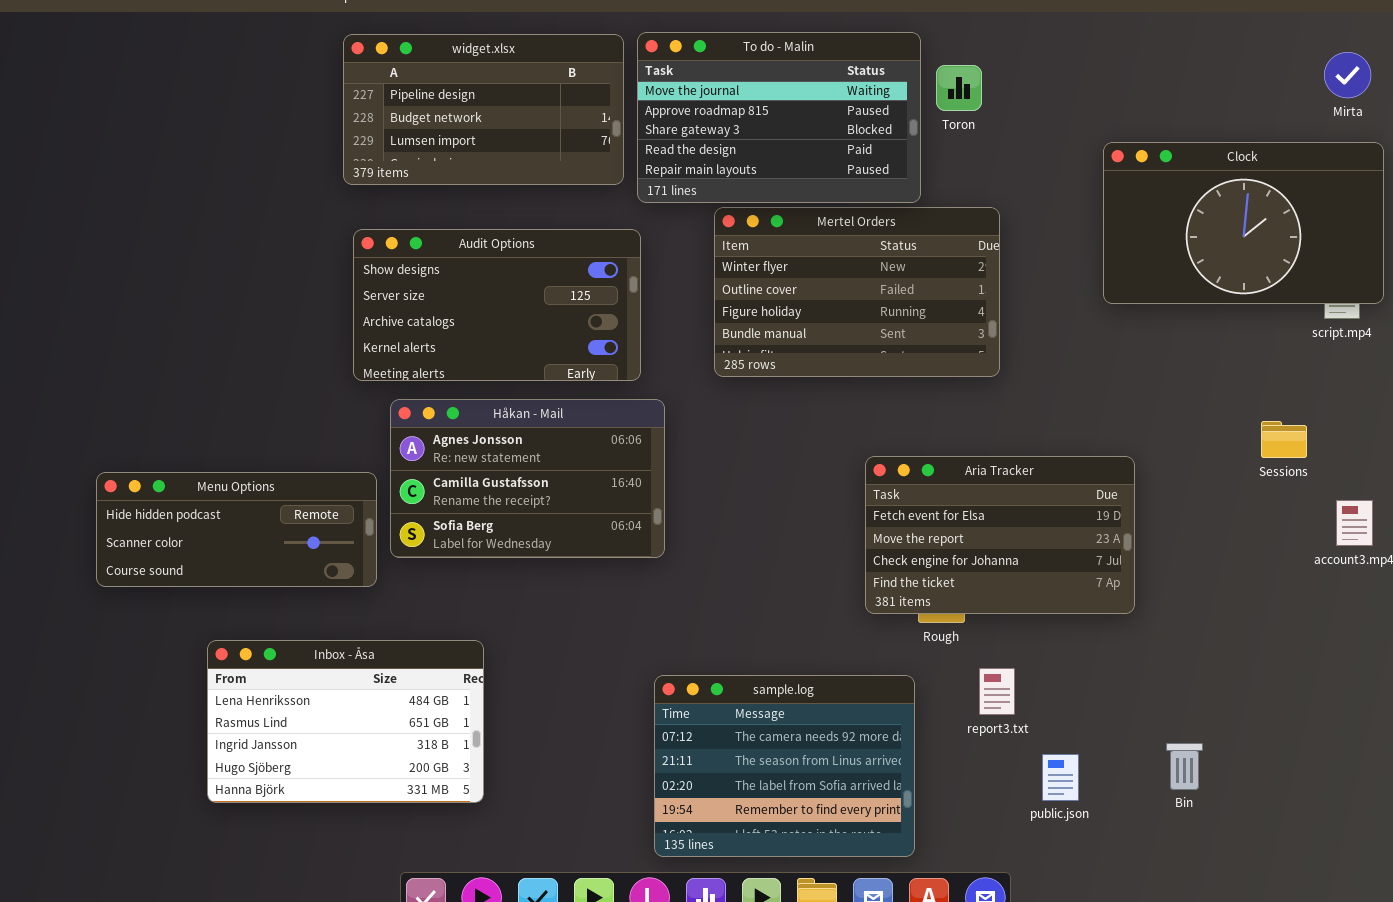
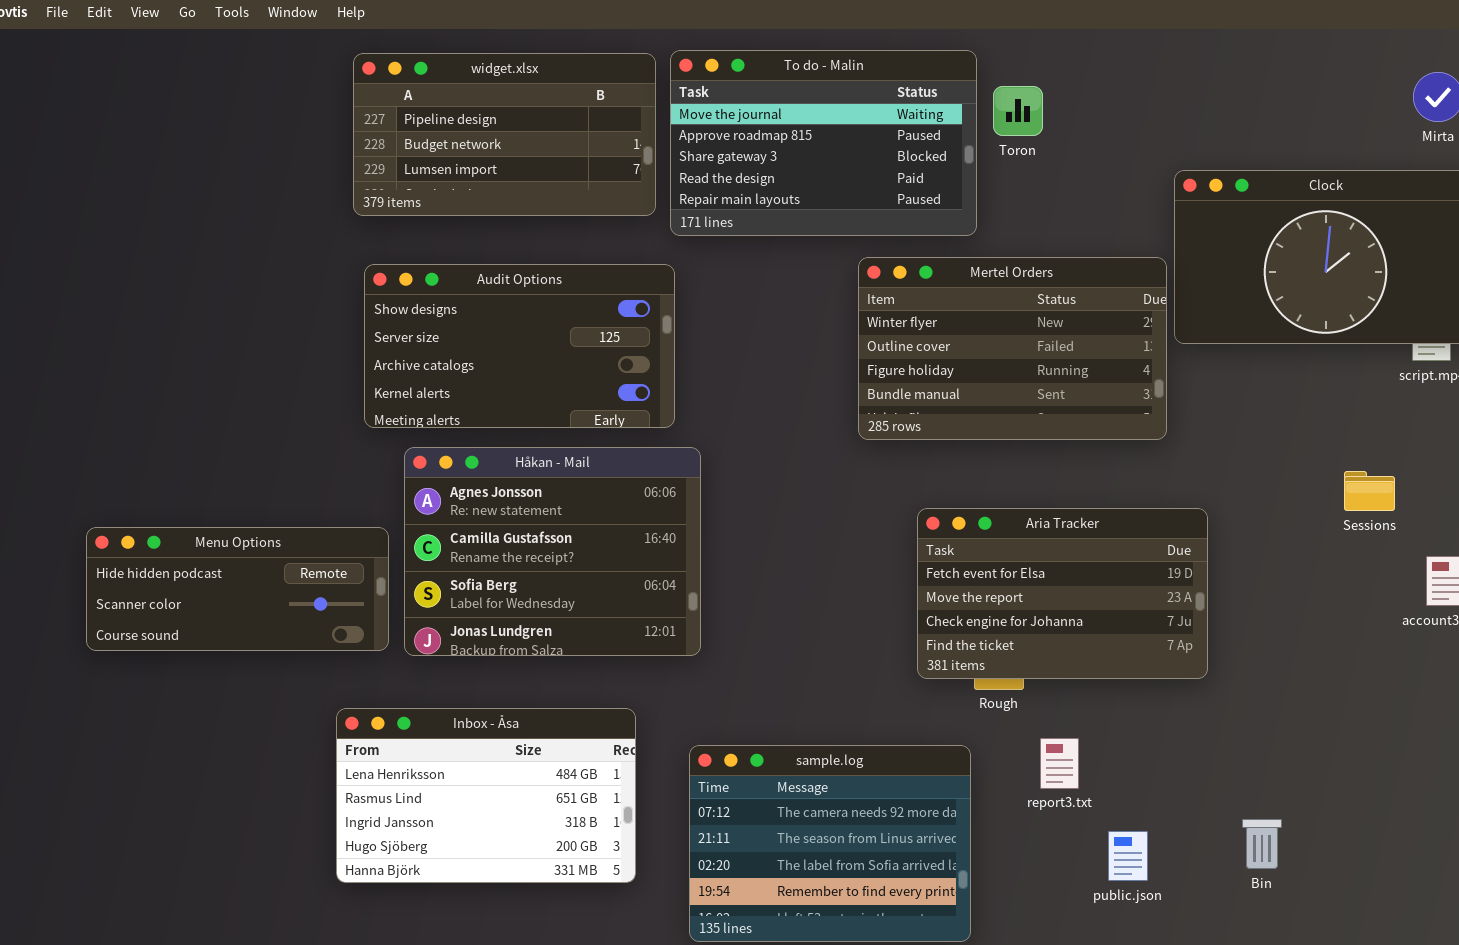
Mertel Orders: [714,207,1000,377] -> [858,257,1167,440], moved
Håkan - Mail: [390,399,665,558] -> [404,447,701,656], resized
Inbox - Åsa: [207,640,484,803] -> [336,708,636,883], moved

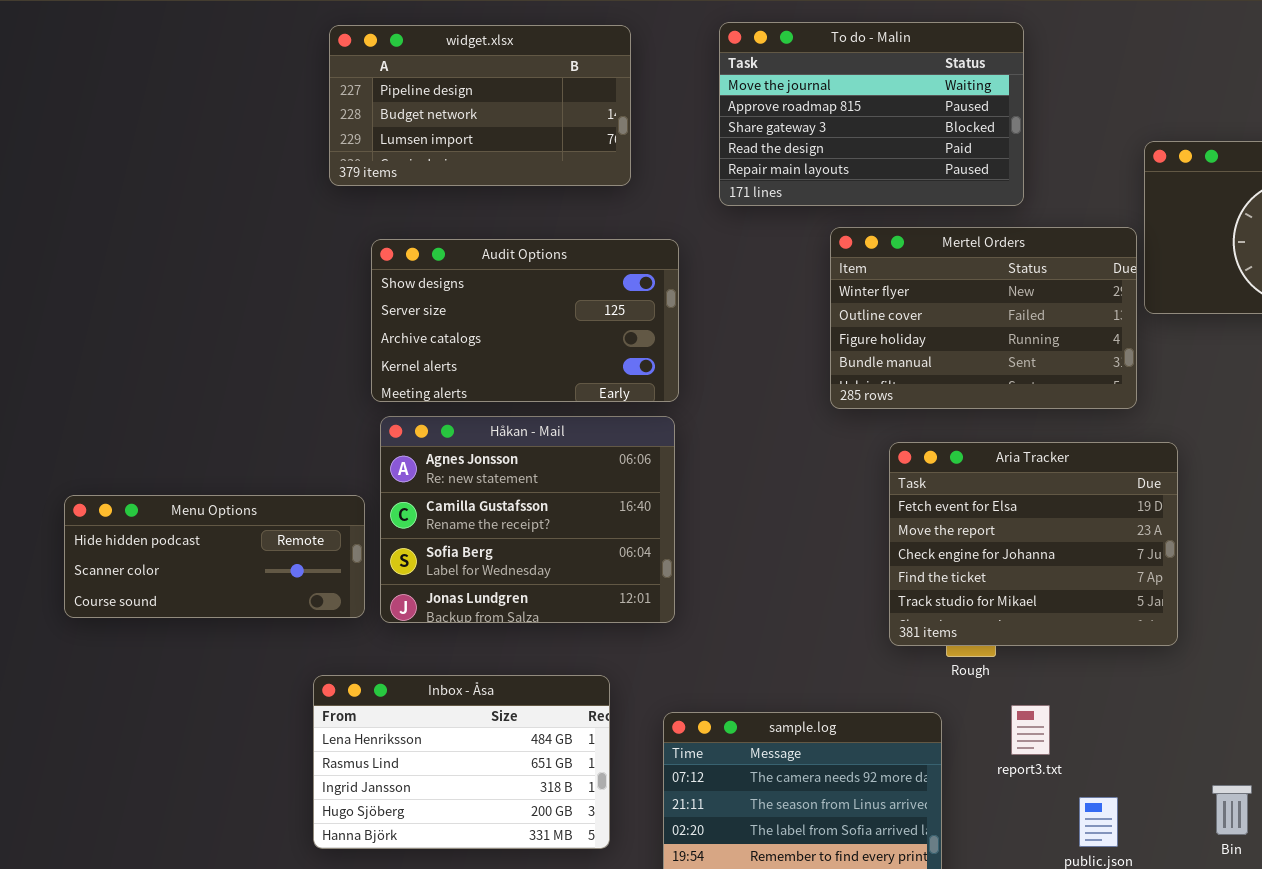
To do - Malin: [670,50,977,236] -> [719,22,1024,206], moved
Audit Options: [364,264,675,428] -> [371,239,679,402], moved
Aria Tracker: [917,508,1208,679] -> [889,442,1178,646], resized

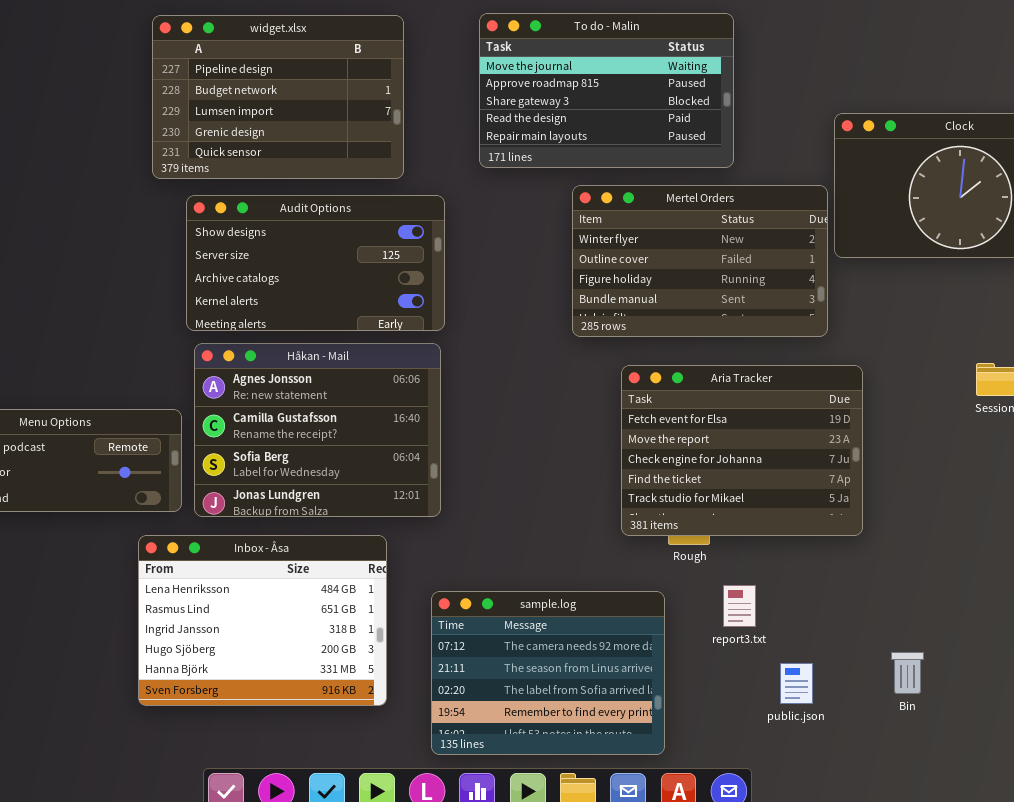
widget.xlsx: [329,25,631,186] -> [152,15,404,179], resized
Inbox - Åsa: [313,675,610,849] -> [138,535,387,706], resized

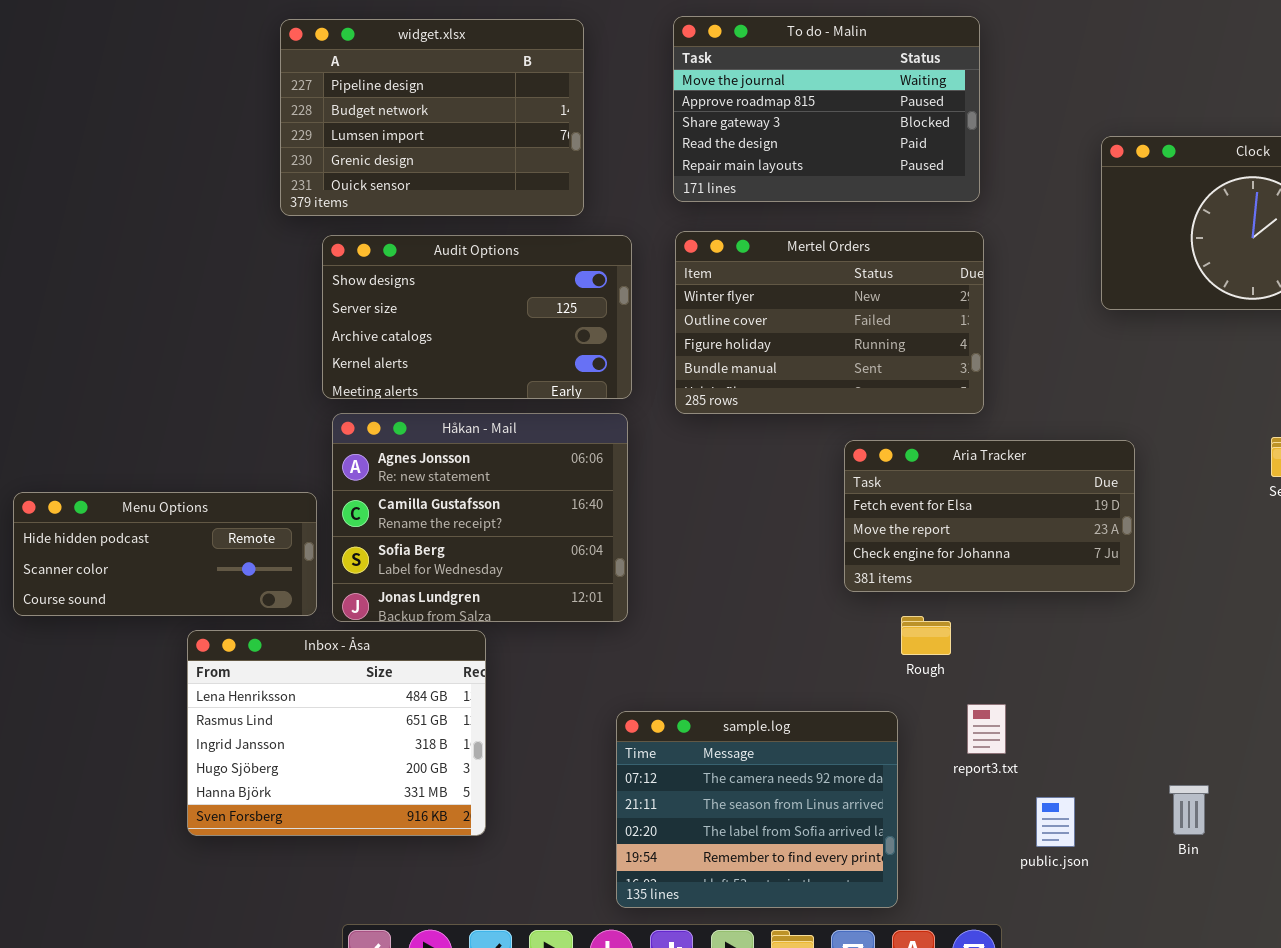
Mertel Orders: [572,185,828,337] -> [675,231,984,414], moved
Aria Tracker: [621,365,863,536] -> [844,440,1135,592], resized
Inbox - Åsa: [138,535,387,706] -> [187,630,486,836], moved

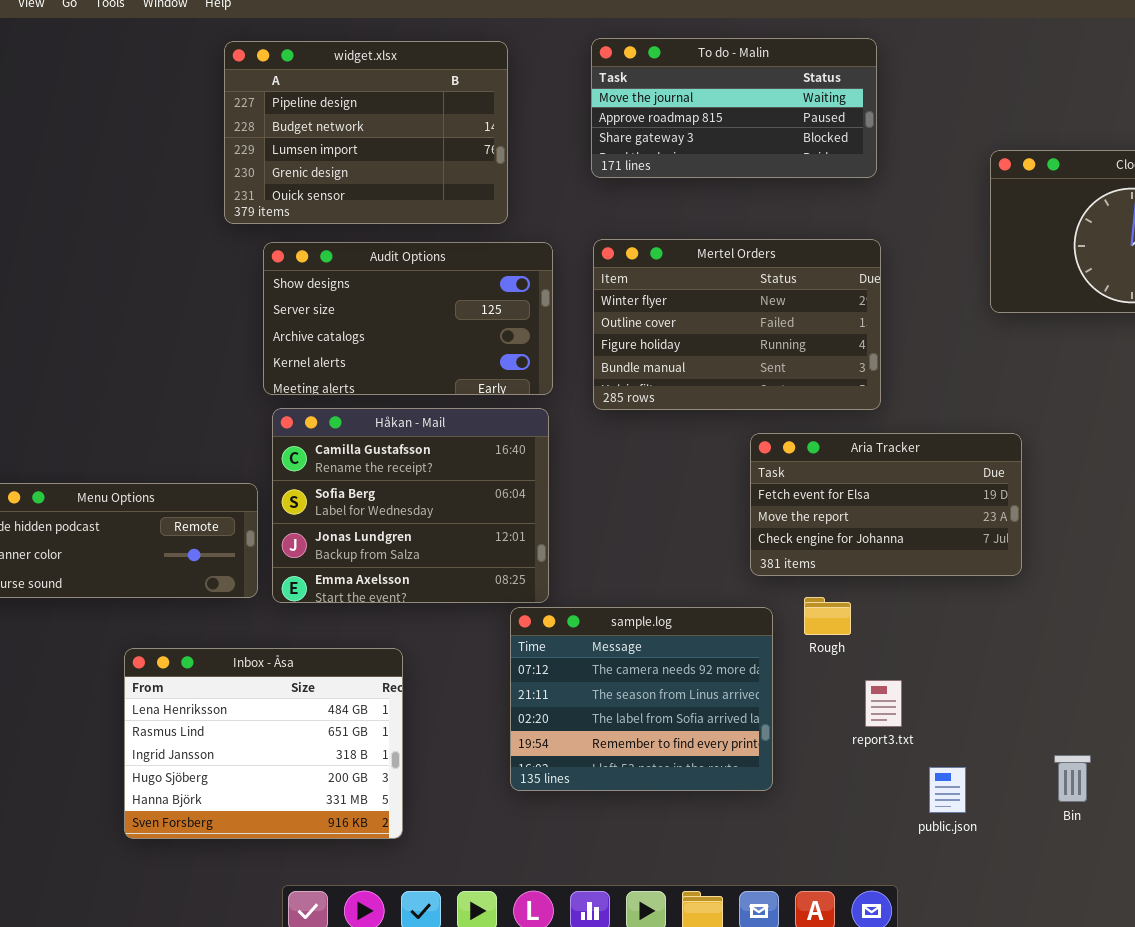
To do - Malin: [673,16,980,202] -> [591,38,877,178], resized
Håkan - Mail: [332,413,628,622] -> [272,408,549,603], scrolled down 1 row
Inbox - Åsa: [187,630,486,836] -> [124,648,403,839], moved
sample.log: [616,711,898,908] -> [510,607,773,791], moved

